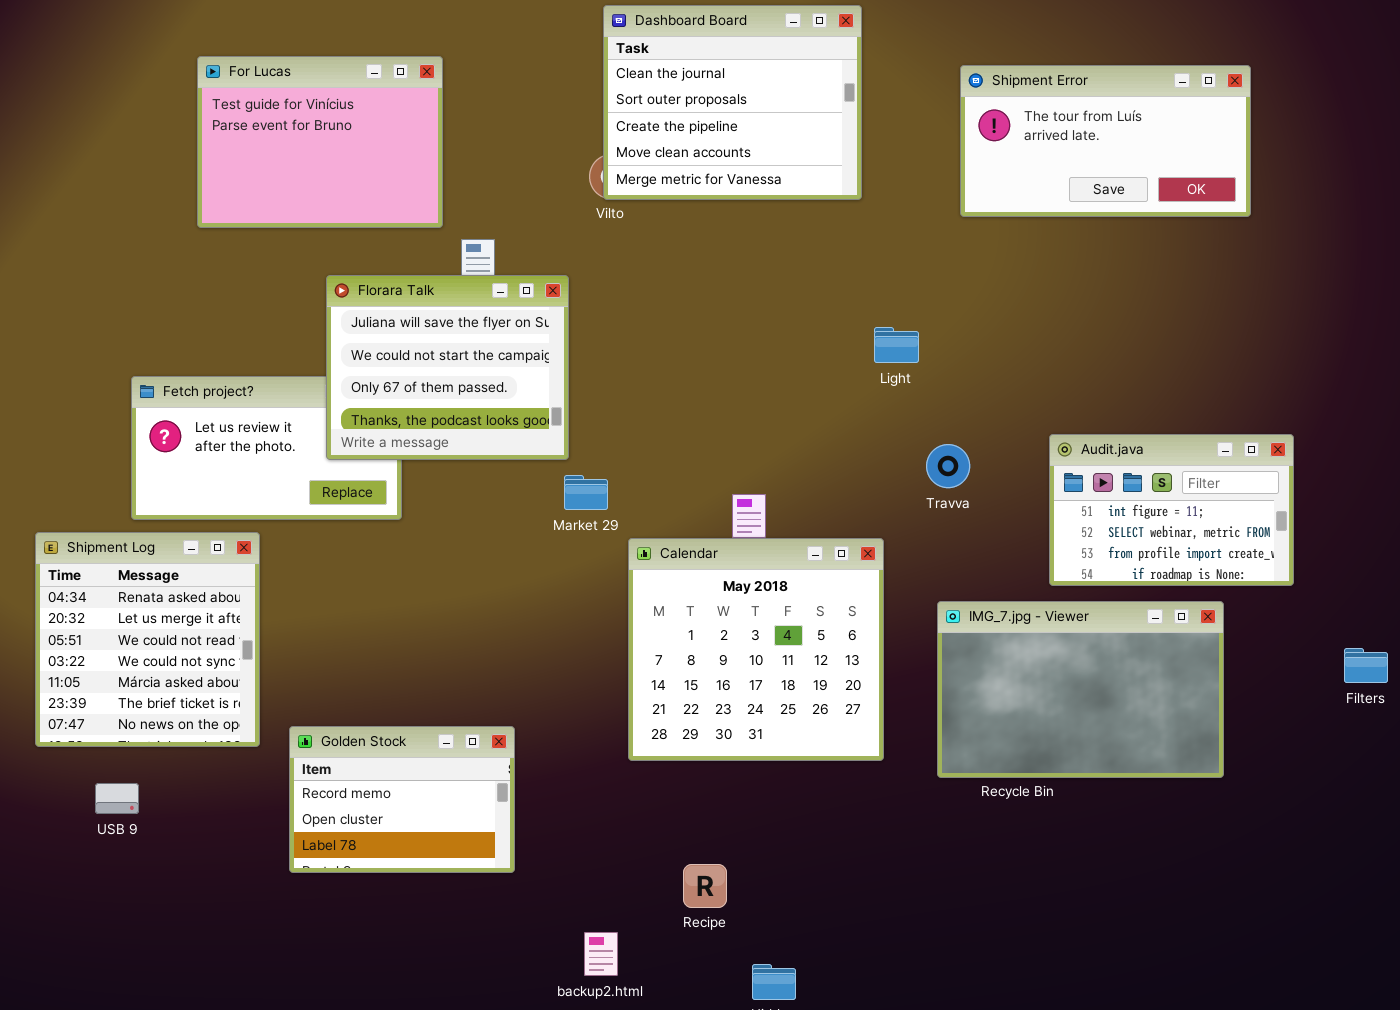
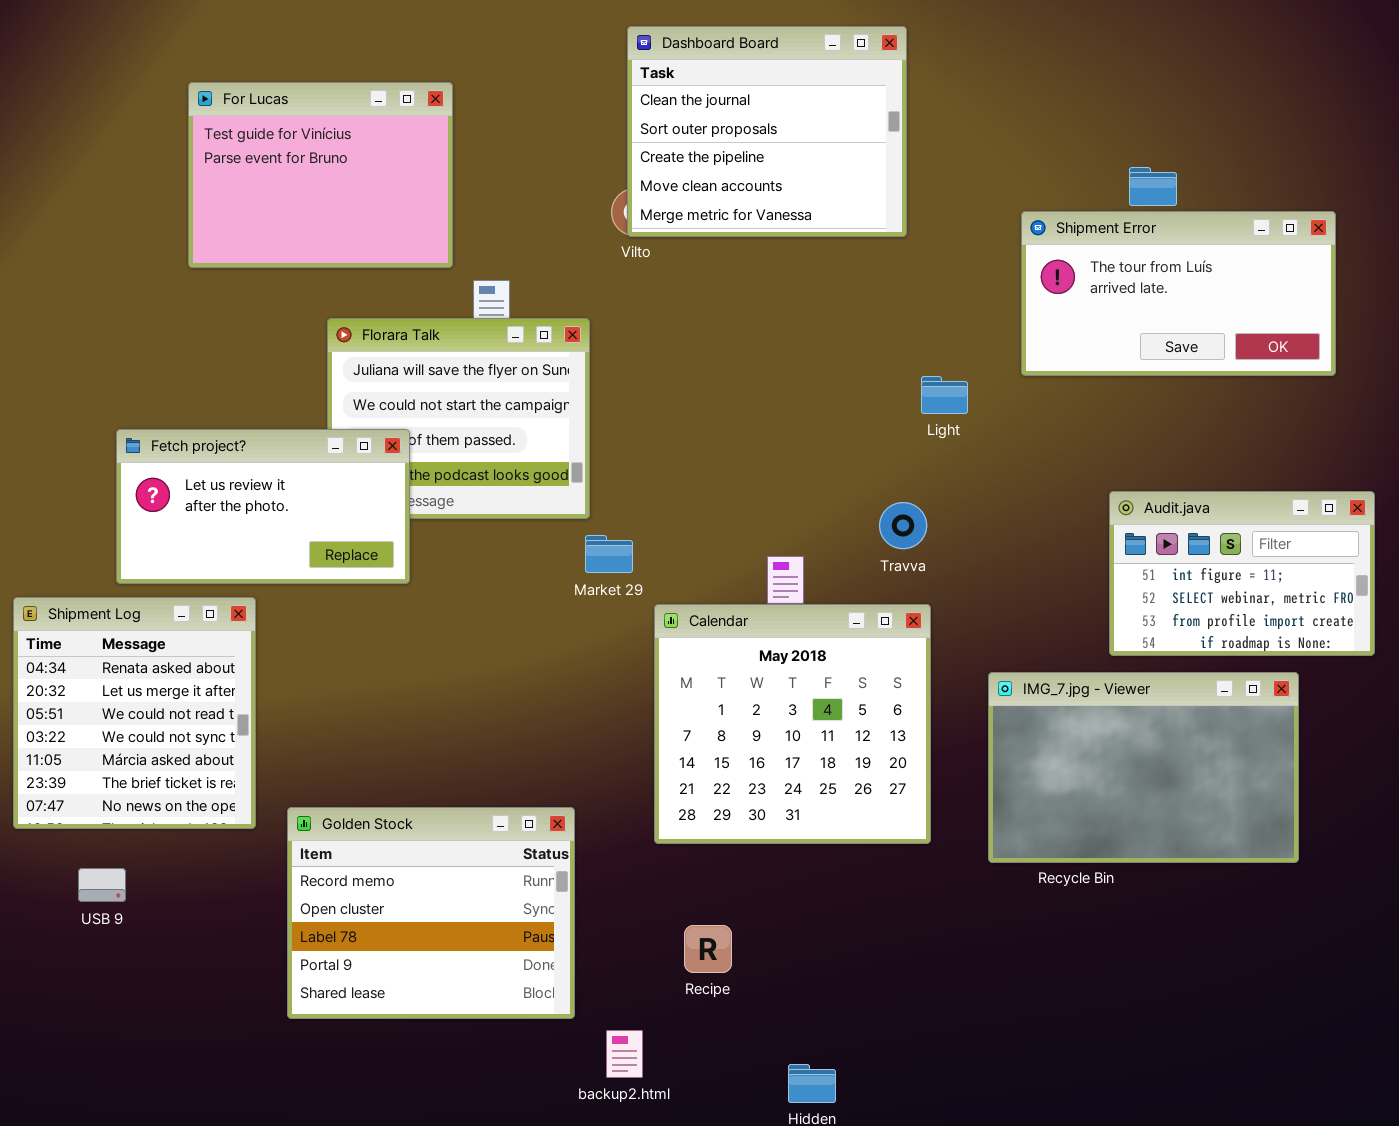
Shipment Error: [960,65,1251,217] -> [1021,211,1336,376], moved
Fetch project?: [131,376,402,520] -> [116,429,410,584], raised
Travva: [926,444,970,488] -> [879,502,927,549], moved
Golden Stock: [289,726,515,873] -> [287,807,575,1019], resized
Recipe: [683,864,727,908] -> [684,925,732,973], moved

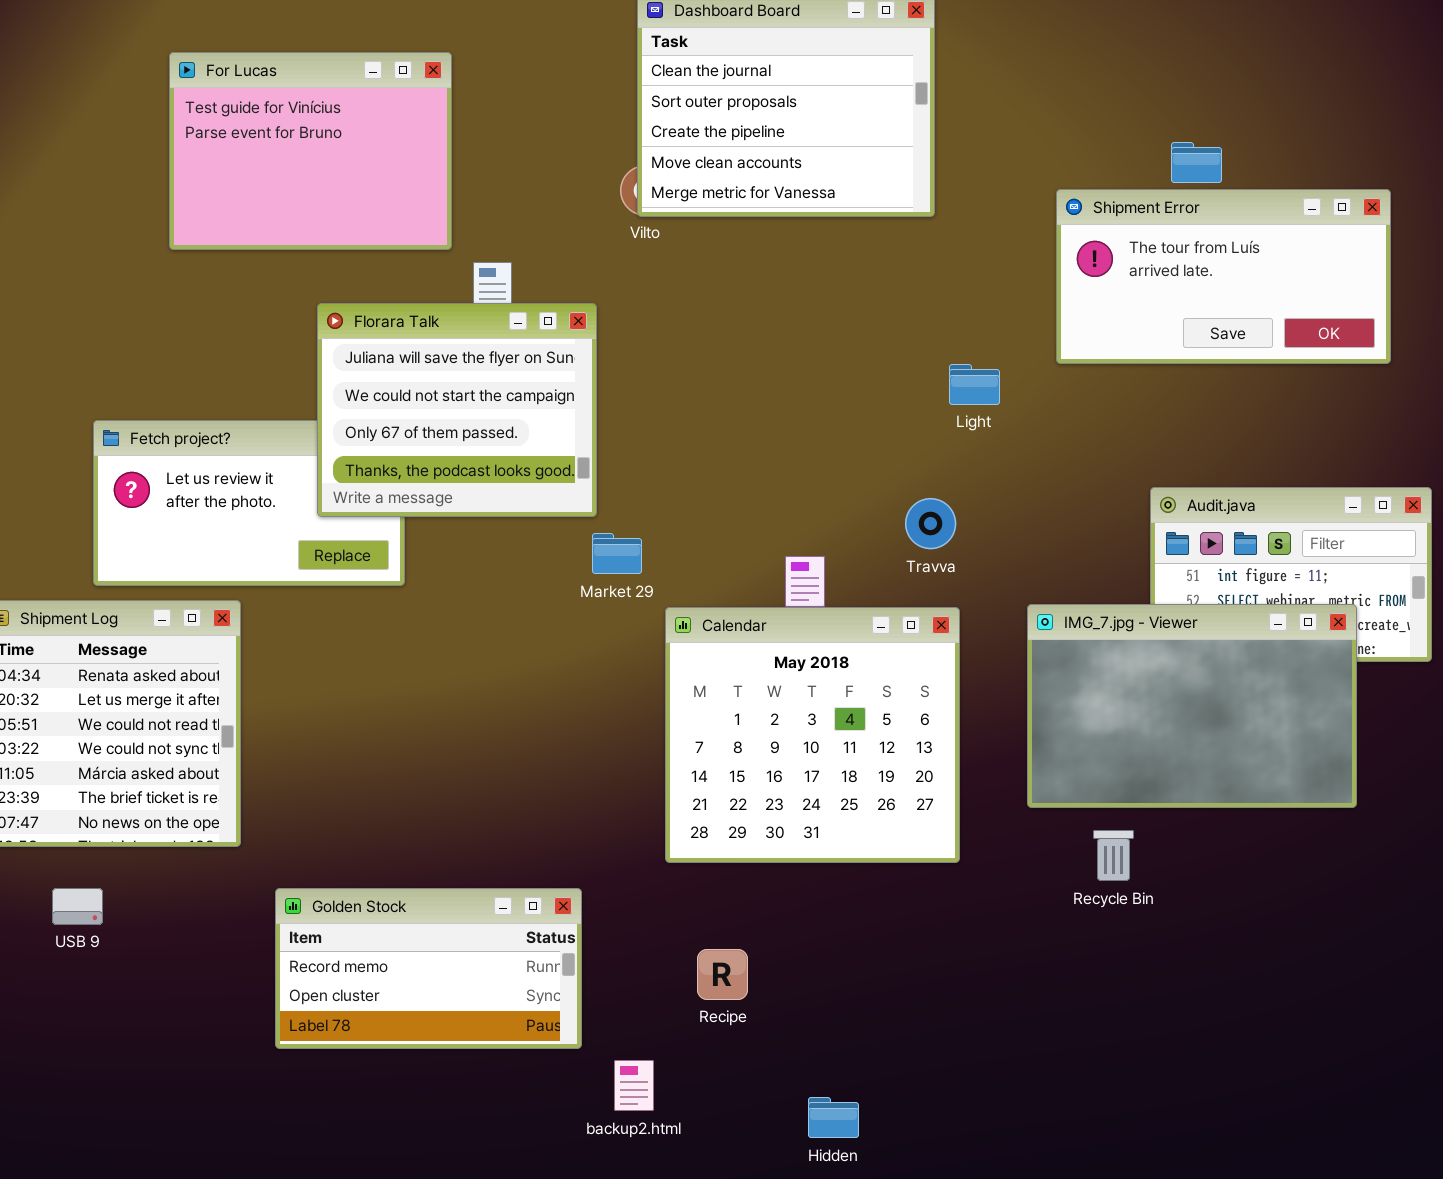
Florara Talk: [327,318,590,519] -> [317,303,597,517], raised
IMG_7.jpg - Viewer: [988,672,1299,863] -> [1027,604,1357,808], moved
Golden Stock: [287,807,575,1019] -> [275,888,582,1049], resized

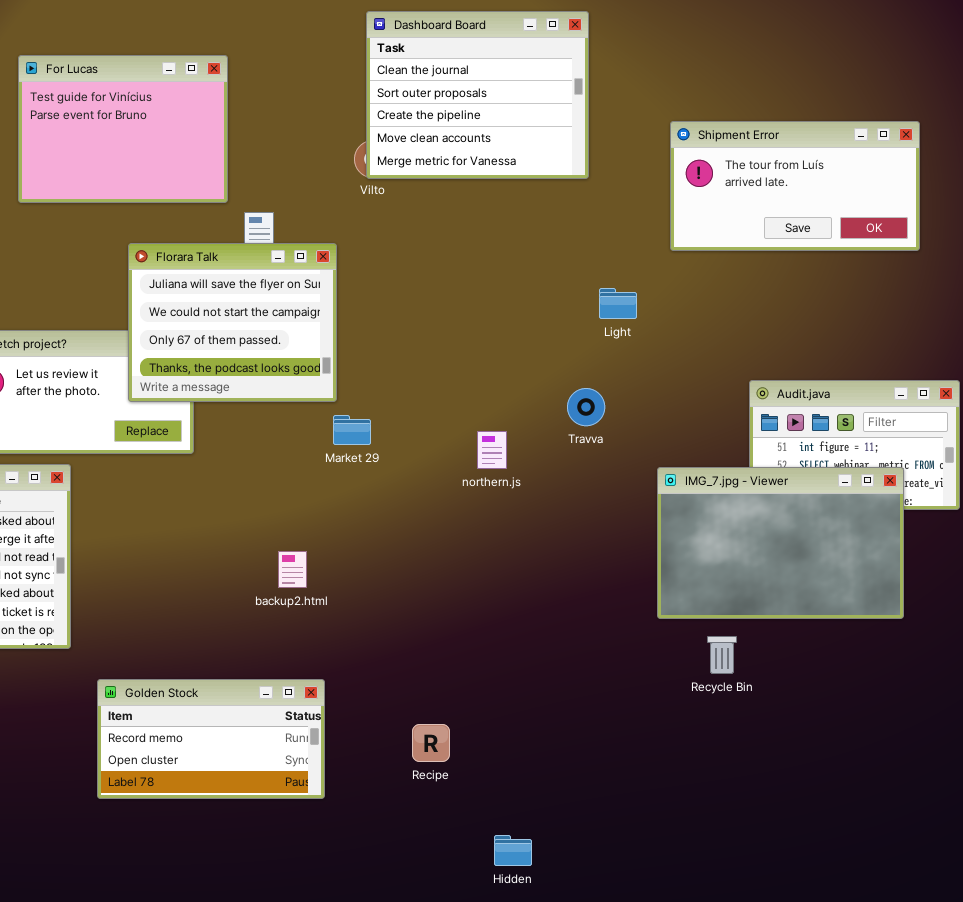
Shipment Error: [1056,189,1391,364] -> [670,121,920,251], moved
Calendar: [665,607,960,863] -> none, closed
backup2.html: [614,1060,654,1111] -> [278,551,307,588], moved

